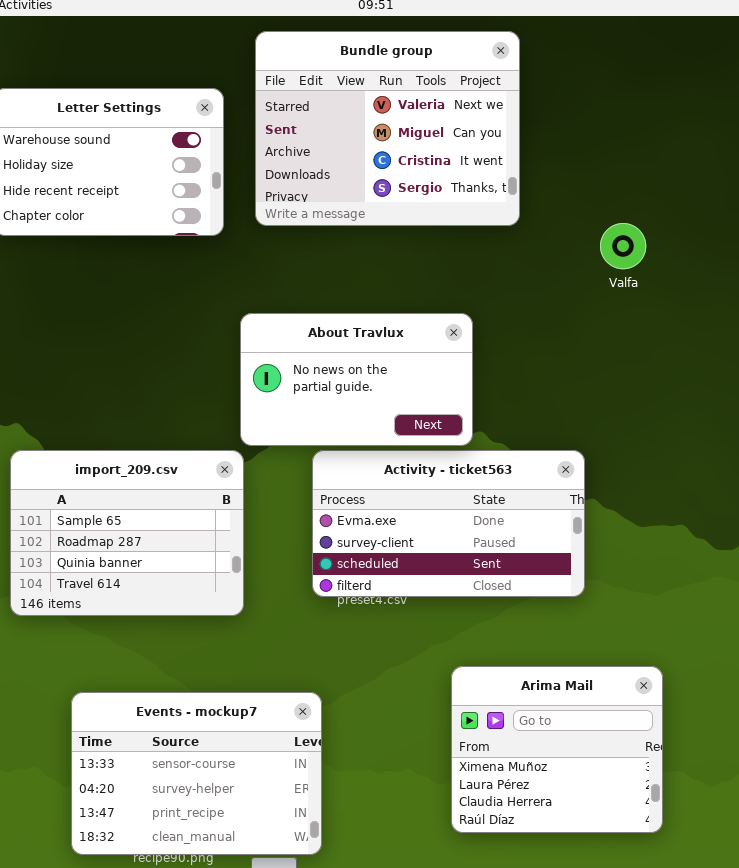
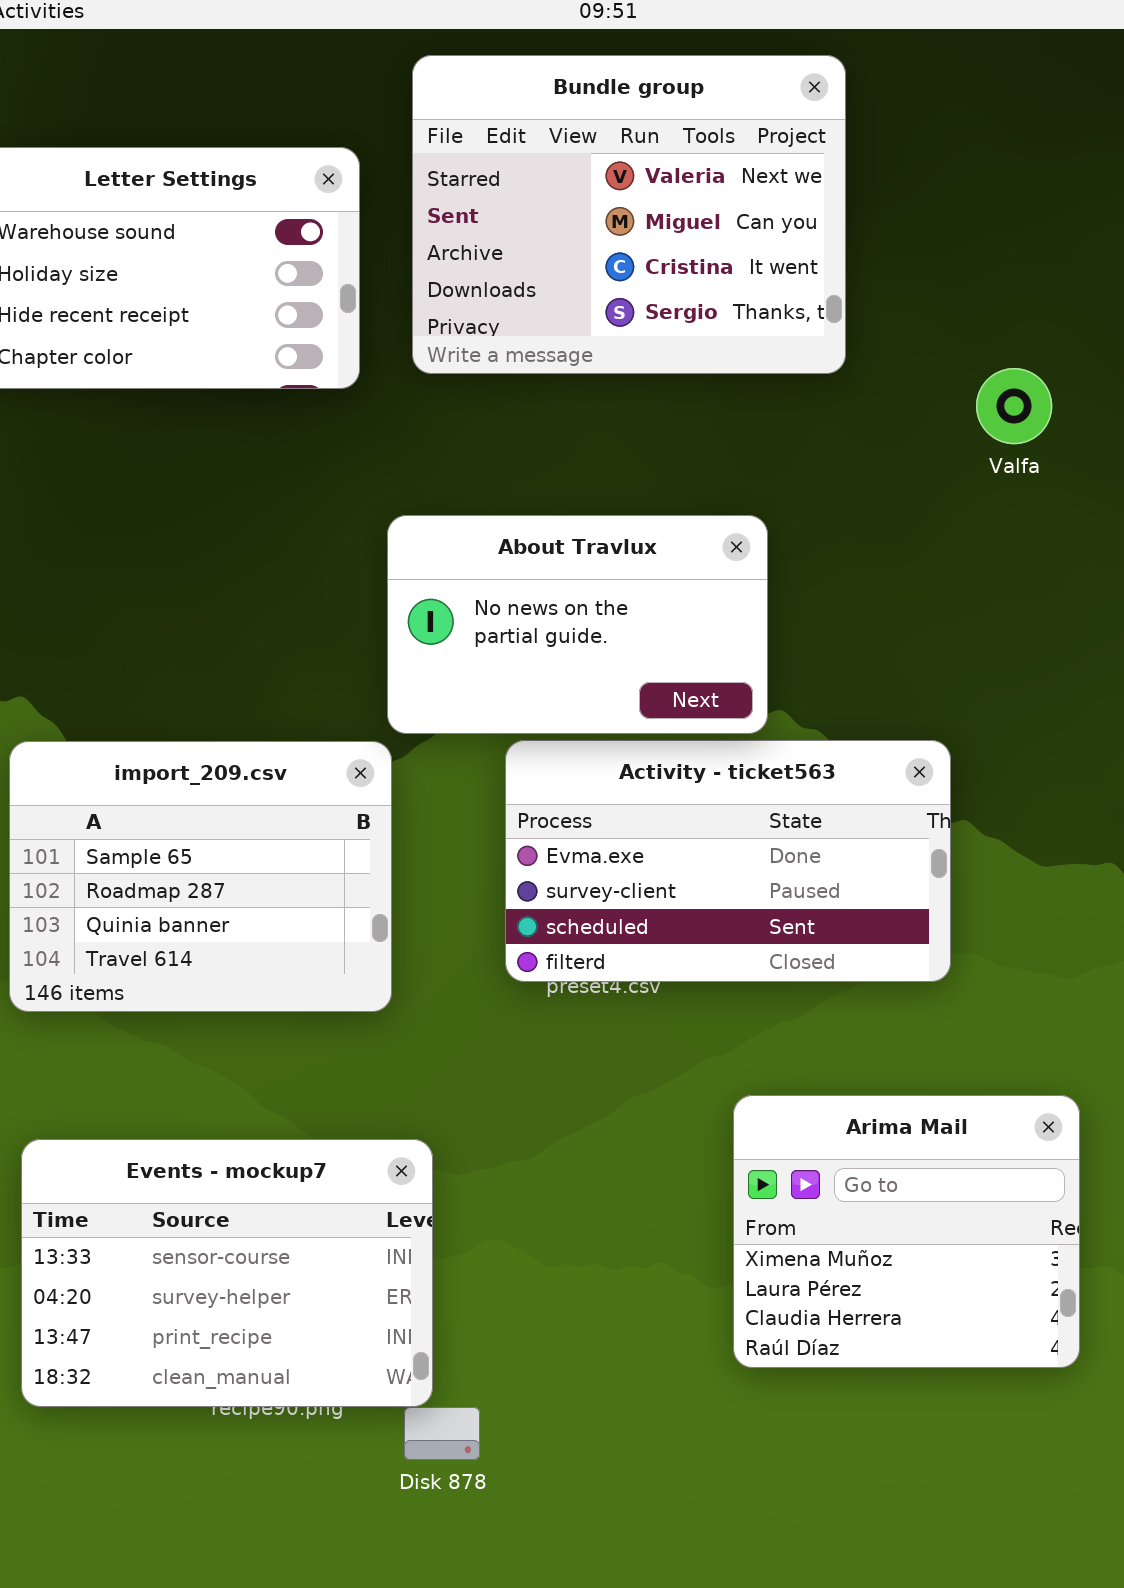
Events - mockup7: [71,692,322,855] -> [21,1139,433,1407], moved

